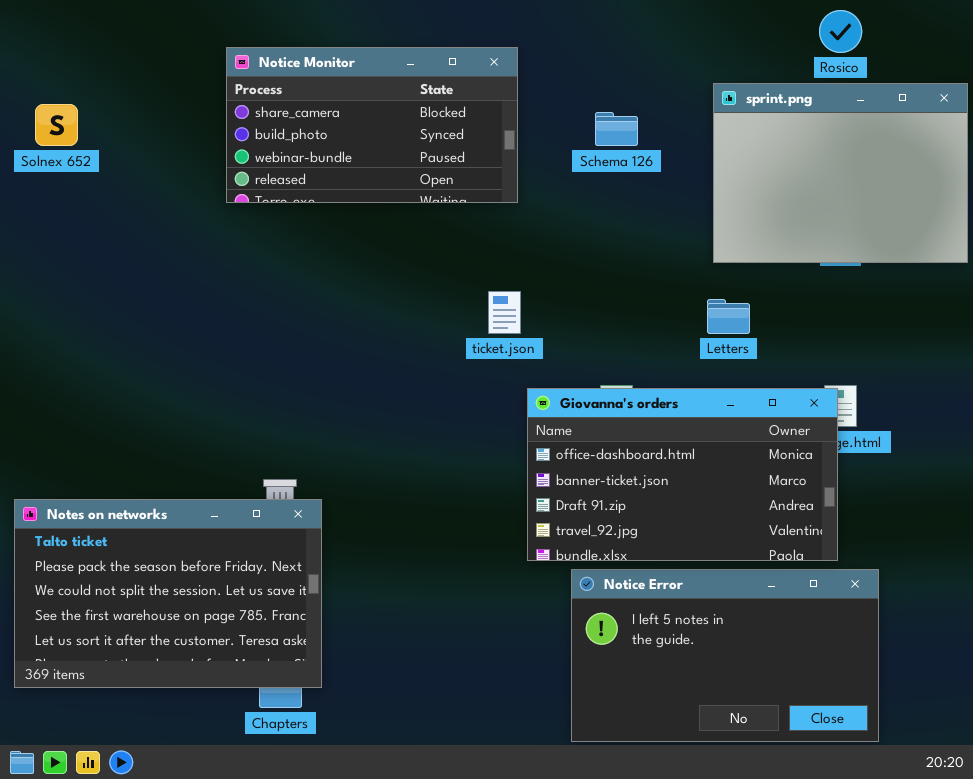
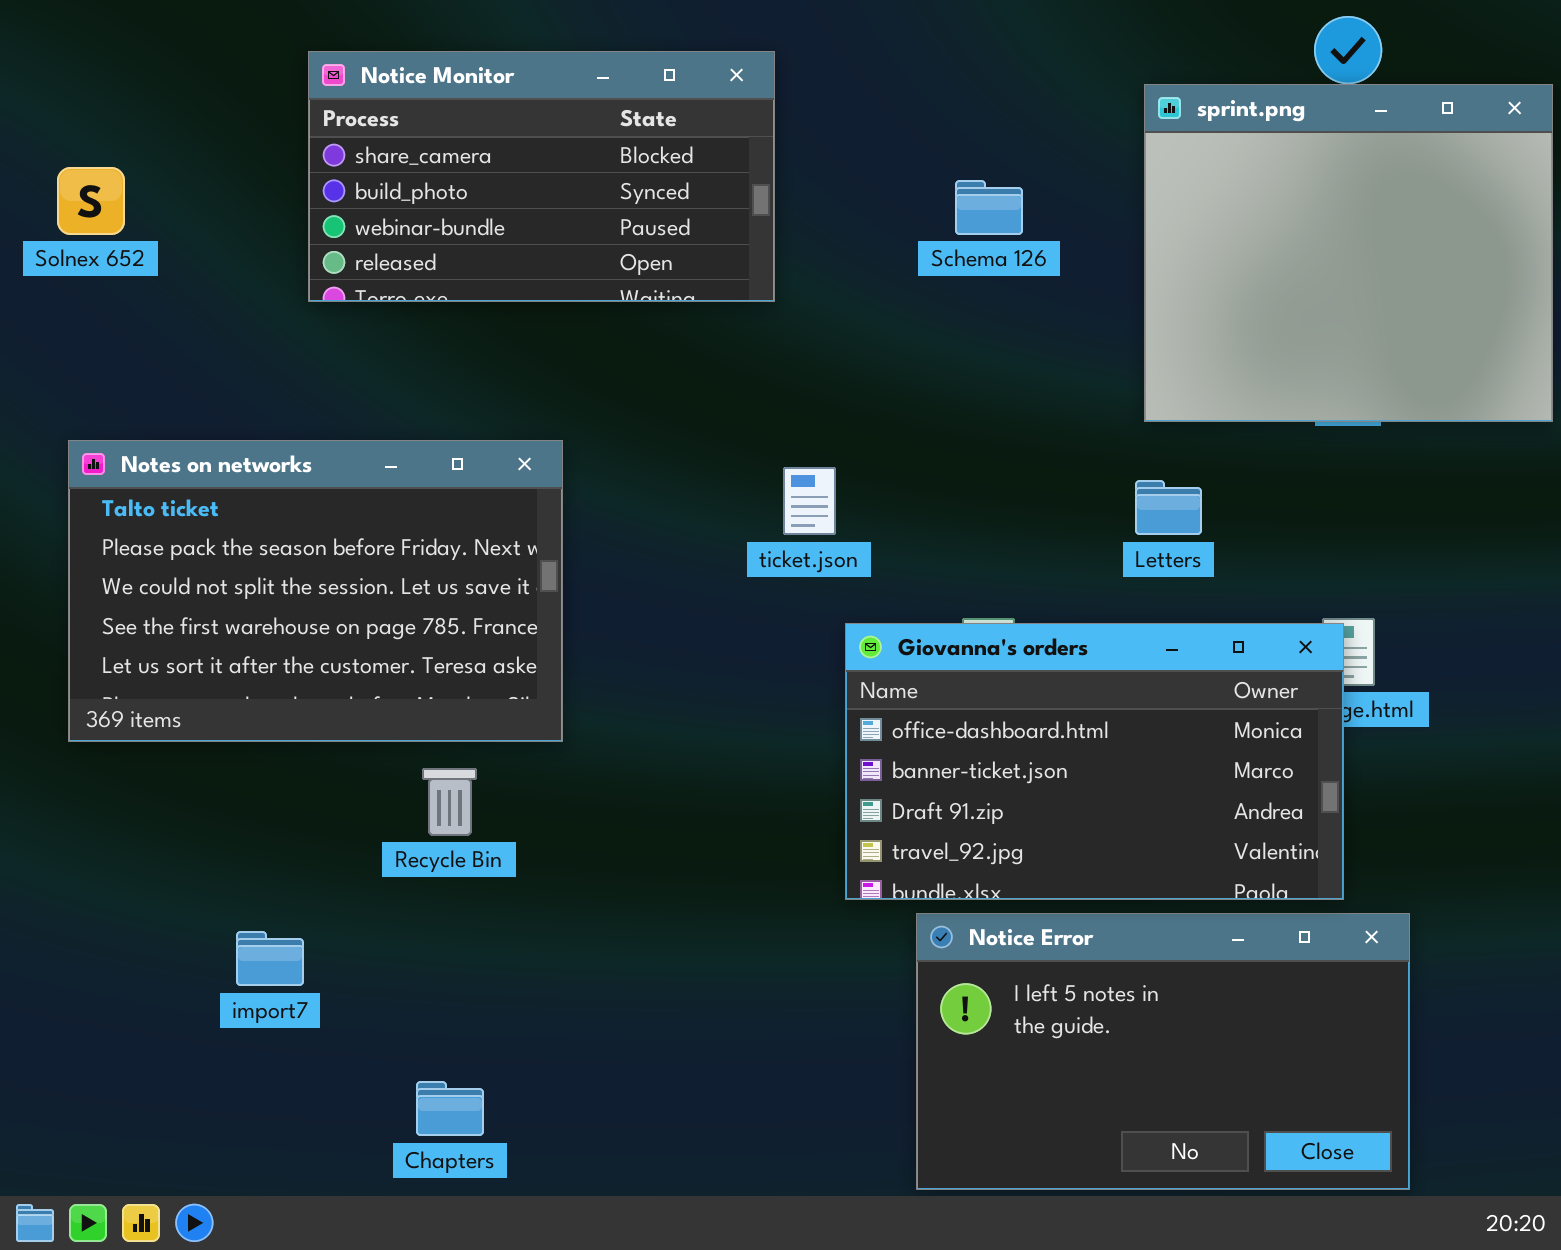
Notice Monitor: [226,47,518,203] -> [308,51,775,302], moved
sprint.png: [713,83,968,263] -> [1144,84,1553,422], resized
Notes on networks: [14,499,322,688] -> [68,440,563,742], moved

